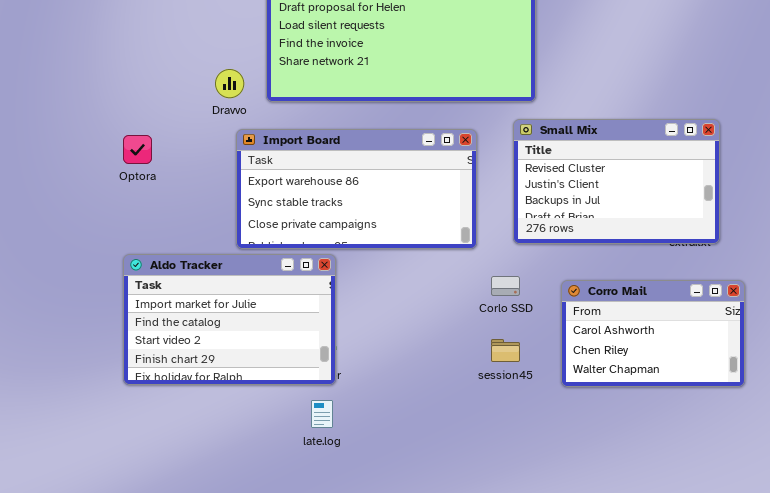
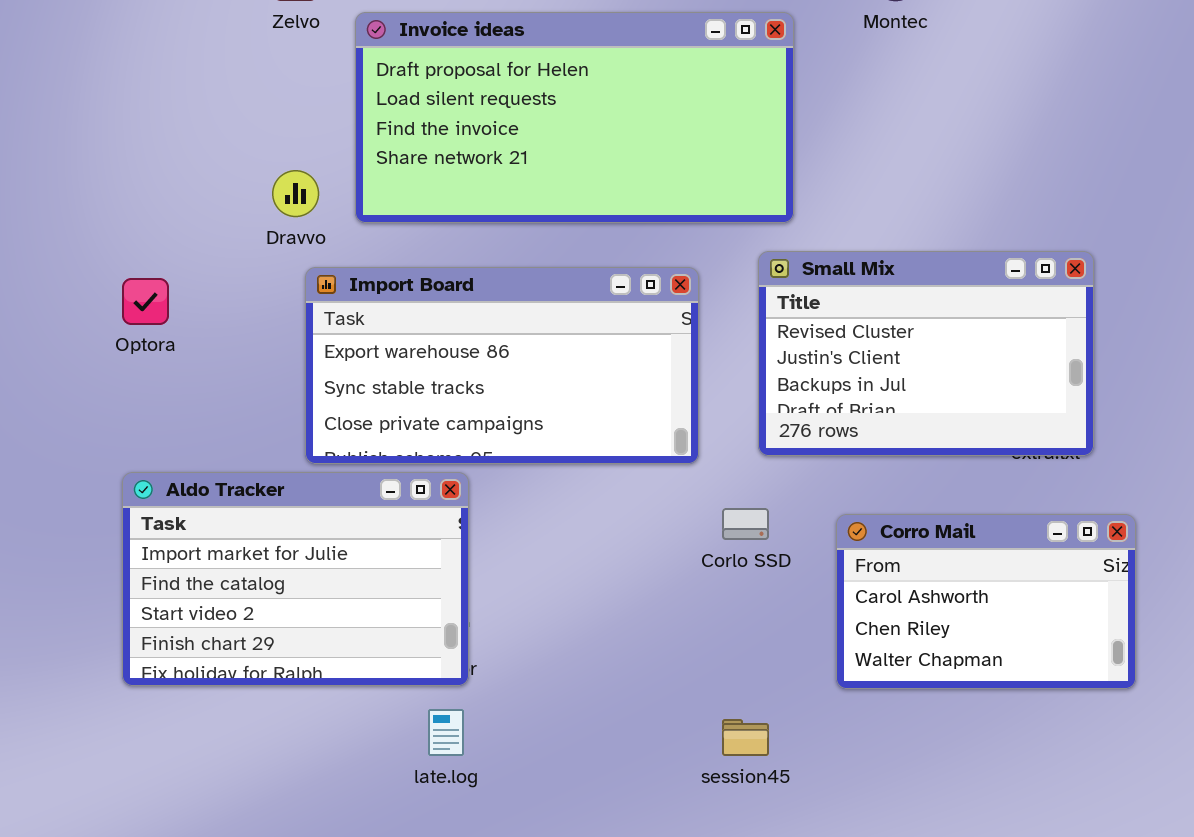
session45: [491,339,520,362] -> [722,719,769,756], moved

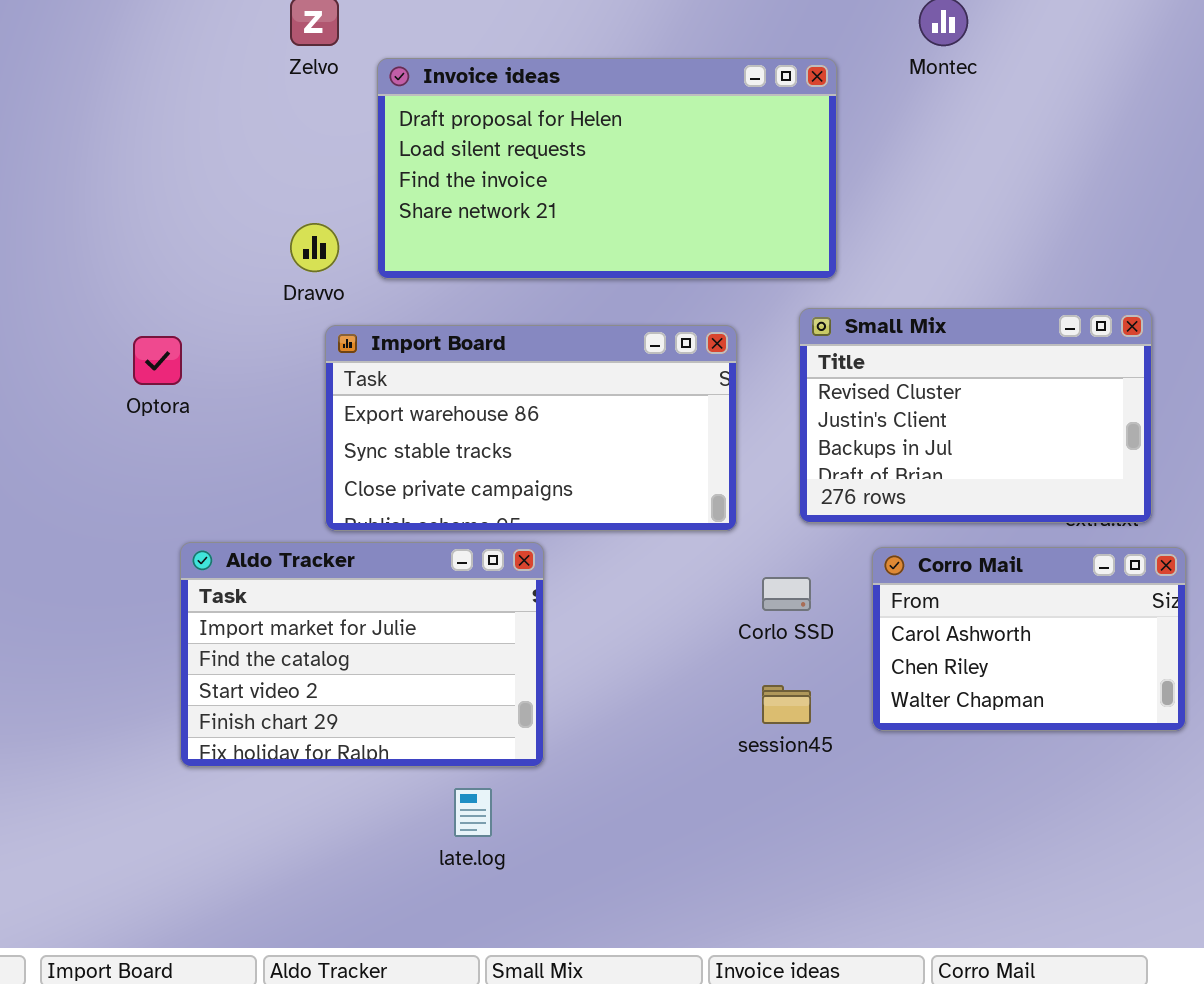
Aldo Tracker: [122,472,469,686] -> [180,542,544,767], moved
Corro Mail: [836,514,1136,689] -> [872,547,1186,731], moved
session45: [722,719,769,756] -> [762,685,811,724], moved

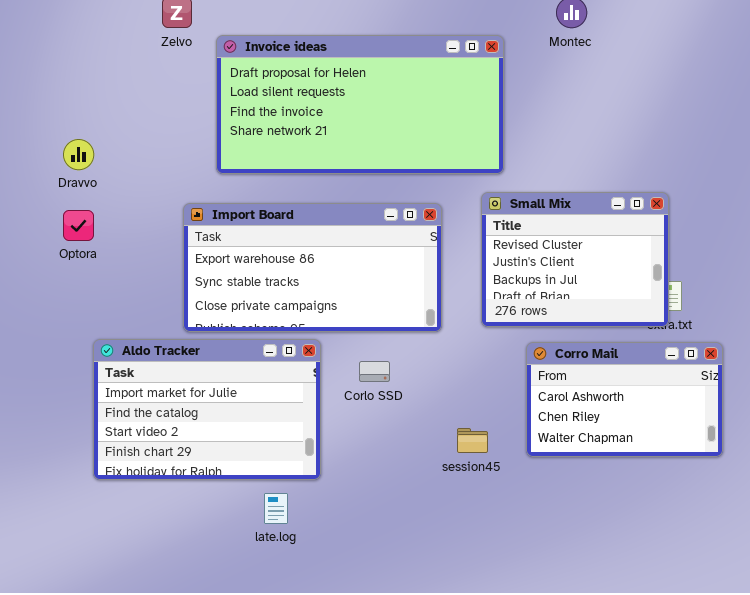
Dravvo: [290,223,339,272] -> [63,139,94,170], moved
Small Mix: [799,308,1152,523] -> [481,192,669,327], resized
Corlo SSD: [762,577,811,611] -> [359,361,390,382], moved

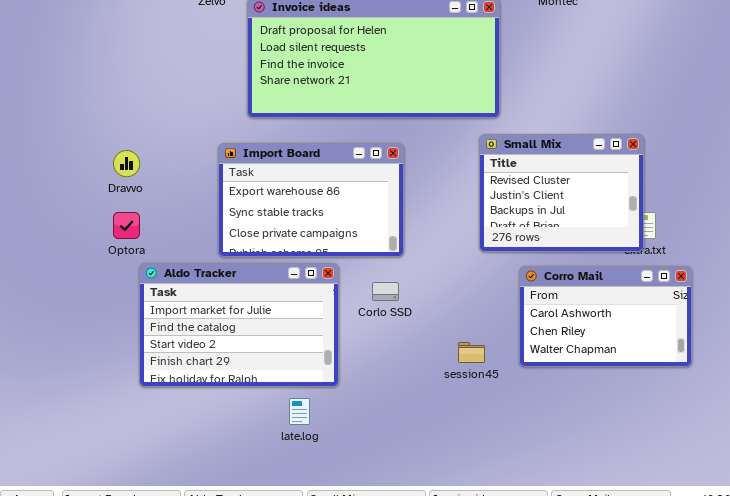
Dravvo: [63,139,94,170] -> [113,150,140,177], moved
Import Board: [183,203,442,332] -> [218,143,404,257], resized
Optora: [63,210,94,241] -> [113,212,140,239], moved

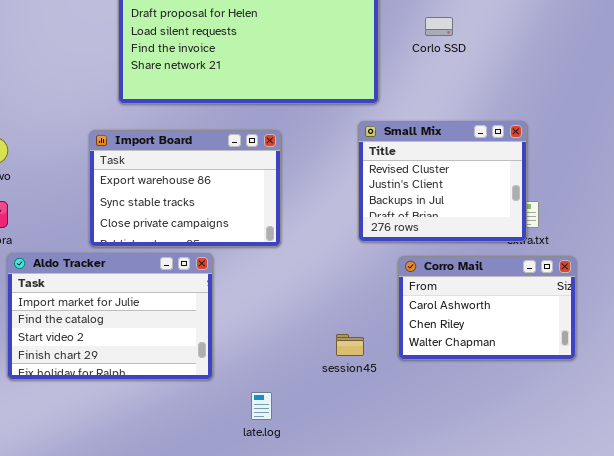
Corlo SSD: [372,282,399,301] -> [425,17,453,36], moved
late.log: [289,398,310,425] -> [251,392,272,420], moved

